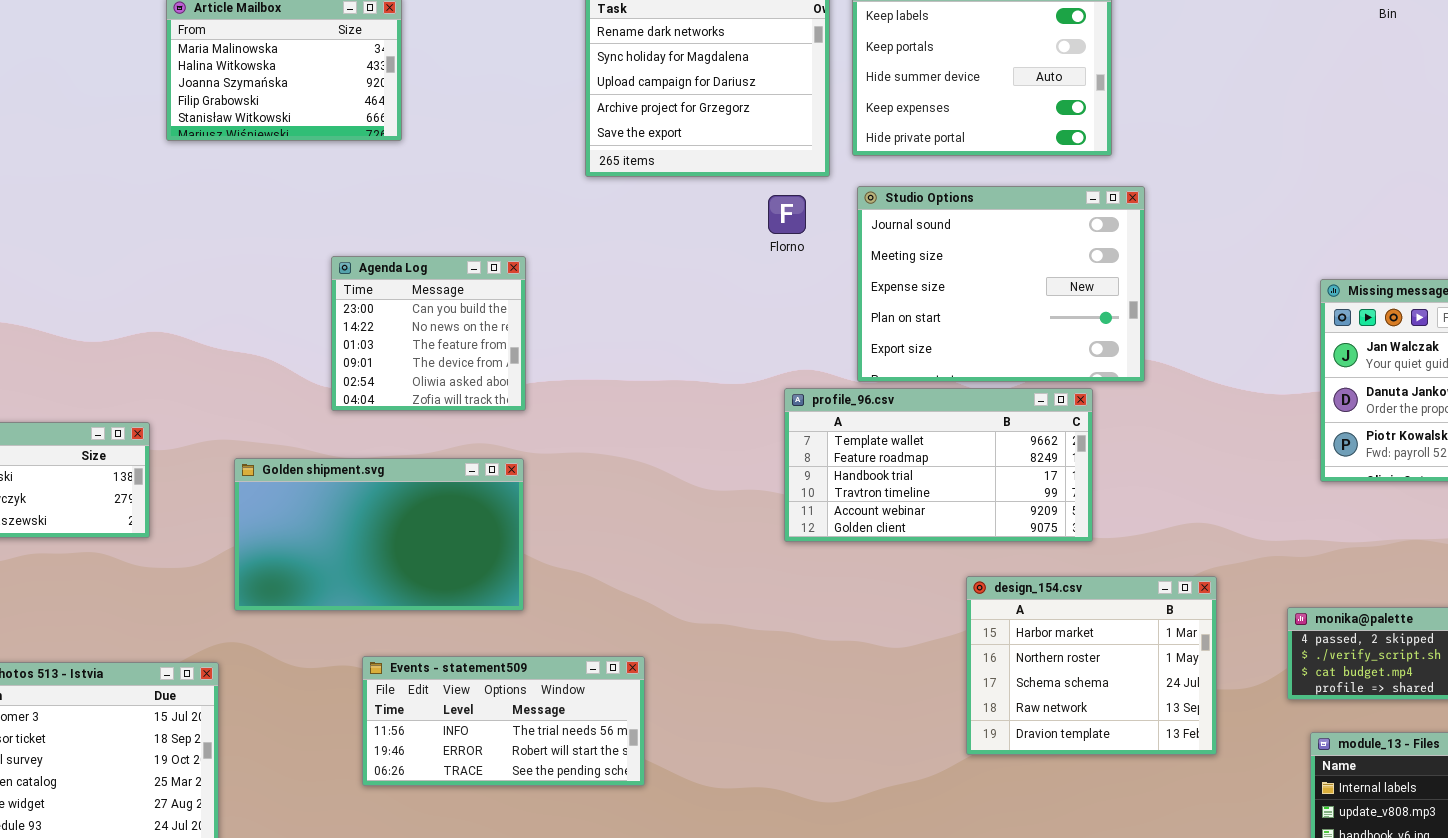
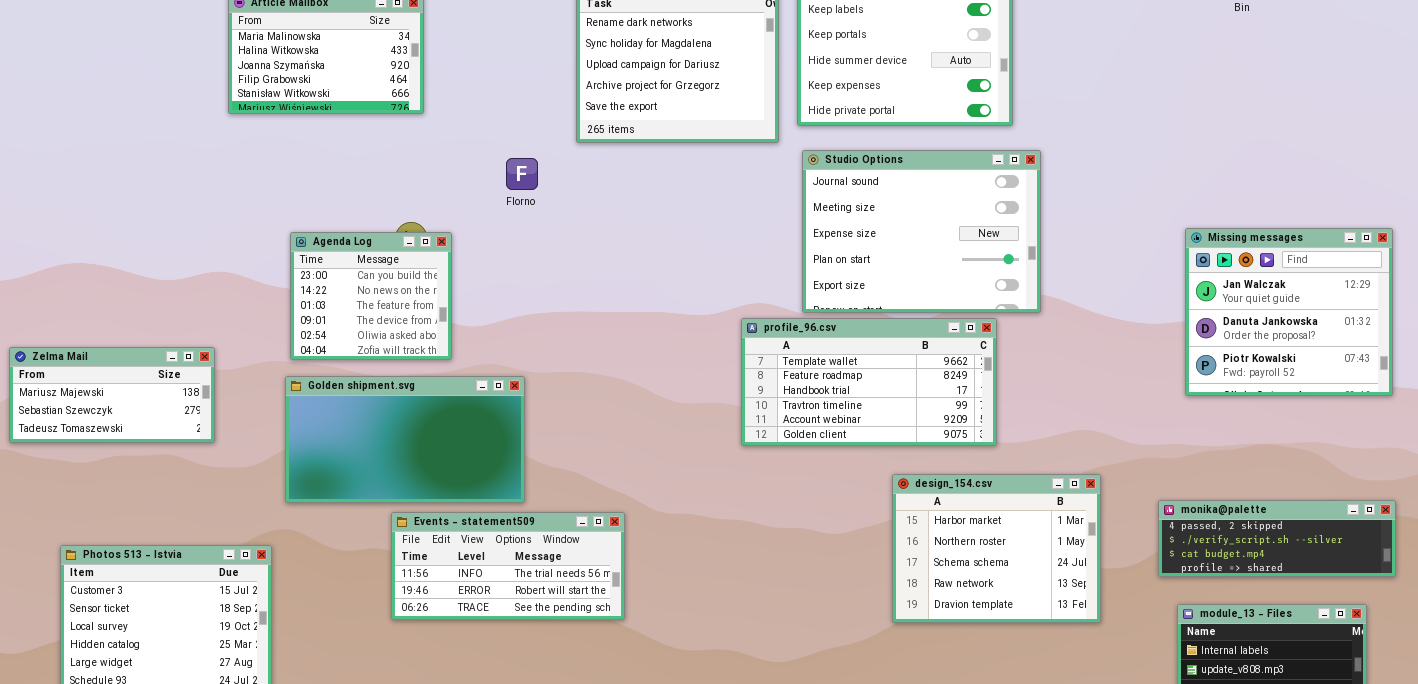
Florno: [768,195,806,234] -> [506,158,538,190], moved
Agenda Log: [331,256,526,411] -> [290,232,452,360], moved
Events - statement509: [362,656,645,786] -> [391,512,625,620], moved

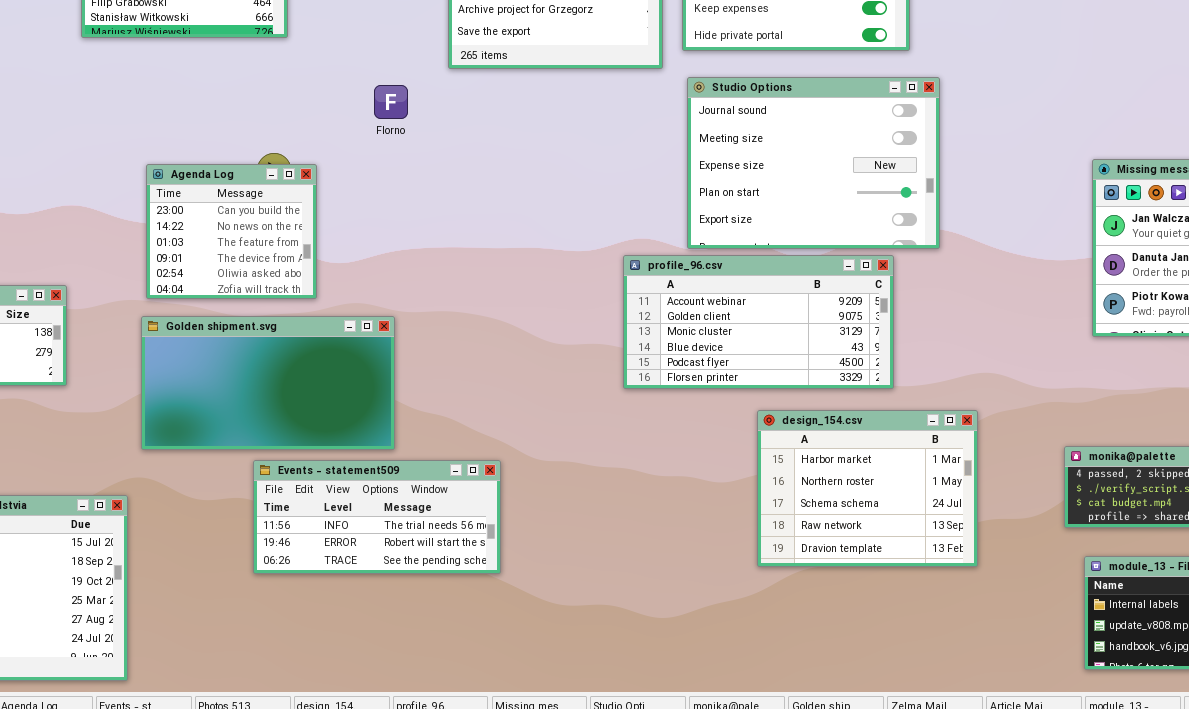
profile_96.csv: [741,318,997,446] -> [623,255,894,389], scrolled down 4 rows
design_154.csv: [892,474,1101,623] -> [757,410,978,567], moved

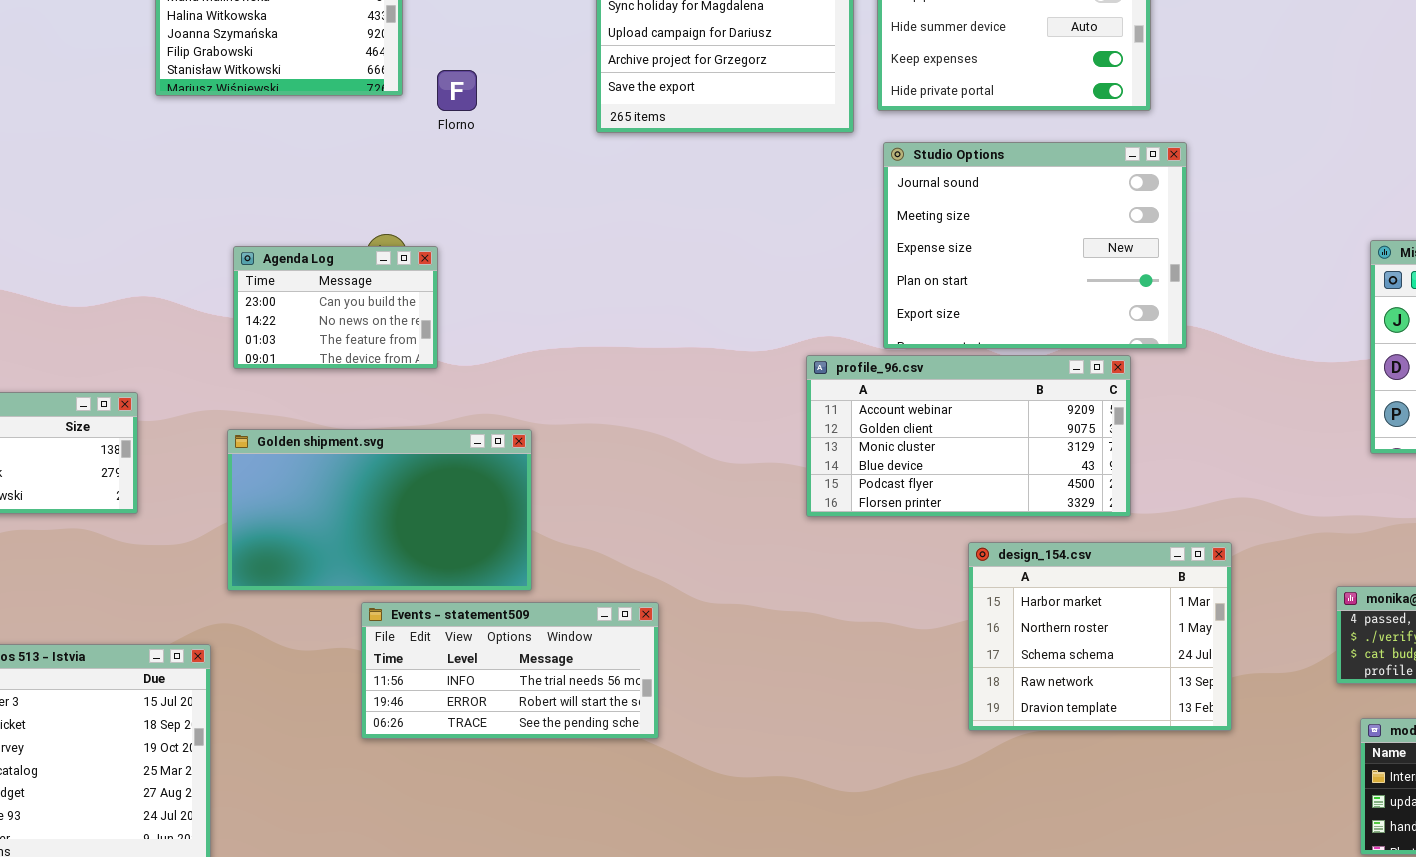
Florno: [374,85,408,119] -> [437,70,477,111], moved
Agenda Log: [146,164,317,299] -> [233,246,438,369], resized

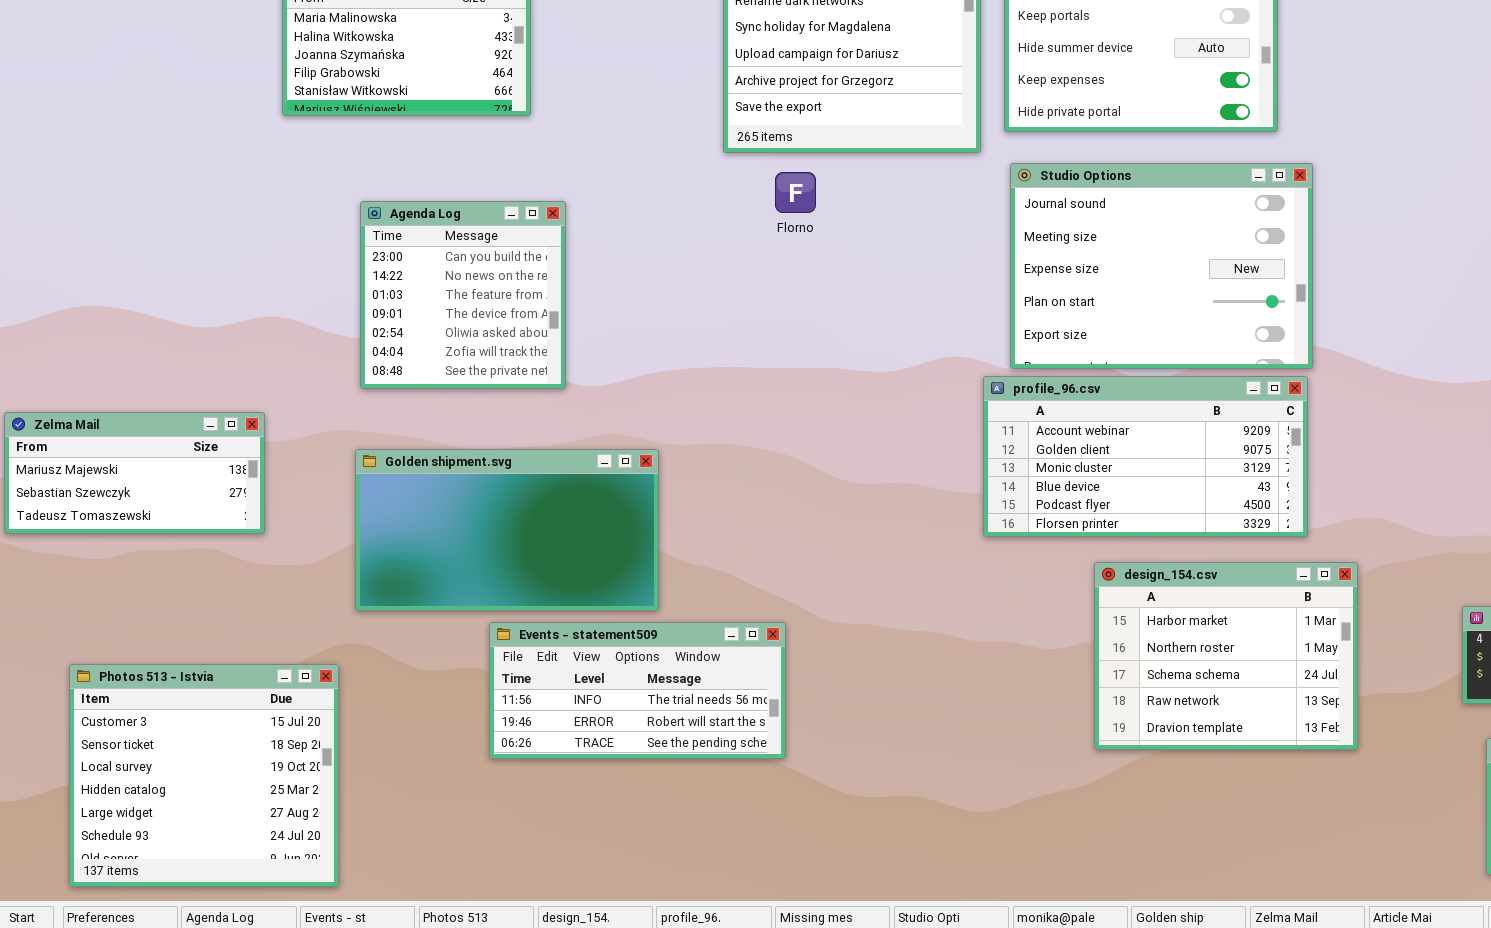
Florno: [437,70,477,111] -> [775,172,816,213], moved
Agenda Log: [233,246,438,369] -> [360,201,566,389], resized
profile_96.csv: [806,355,1131,517] -> [983,376,1308,537], moved

